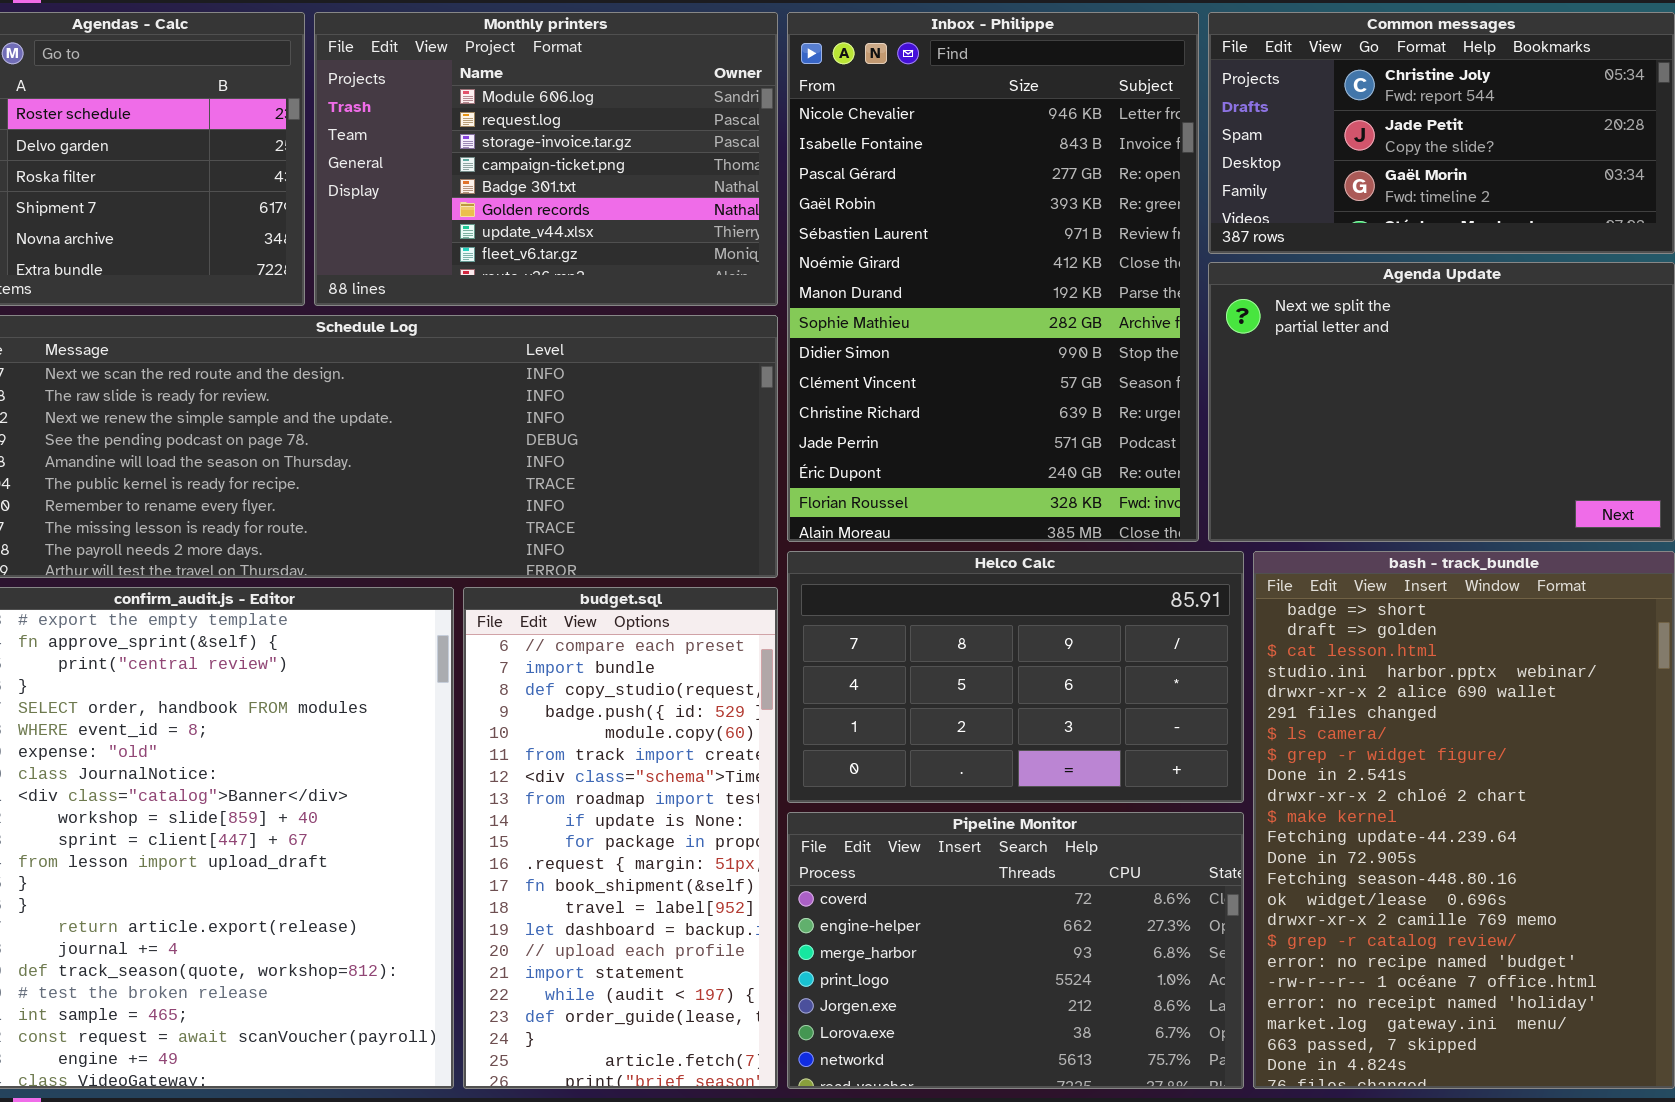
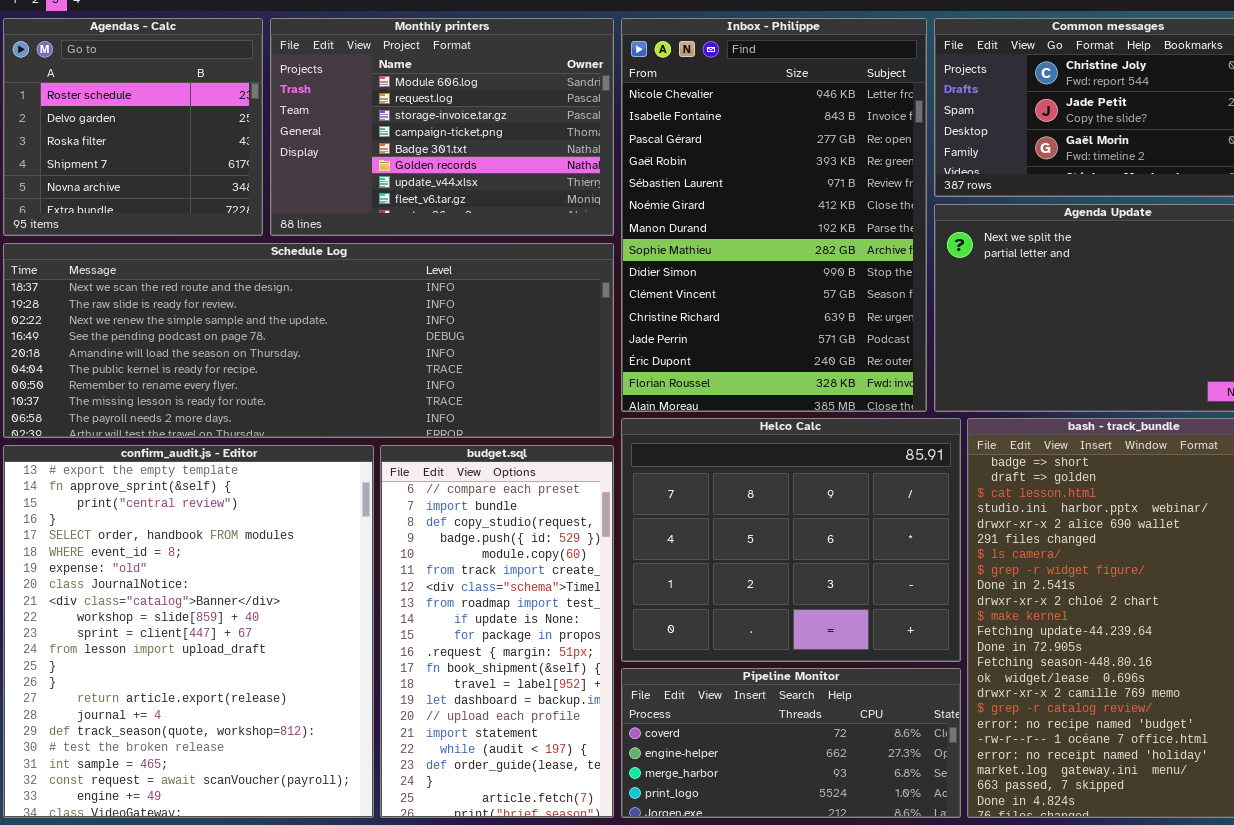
Helco Calc: [787,551,1244,803] -> [621,418,961,662], resized
Pipeline Monitor: [787,812,1244,1089] -> [621,668,961,818], resized

